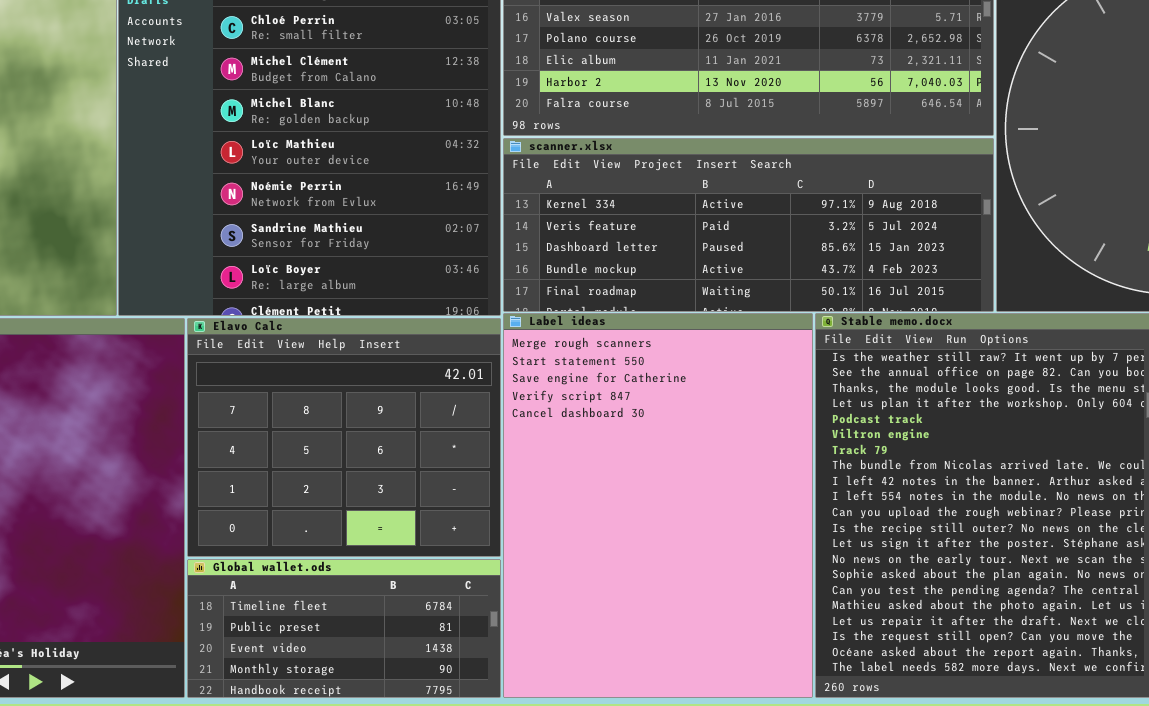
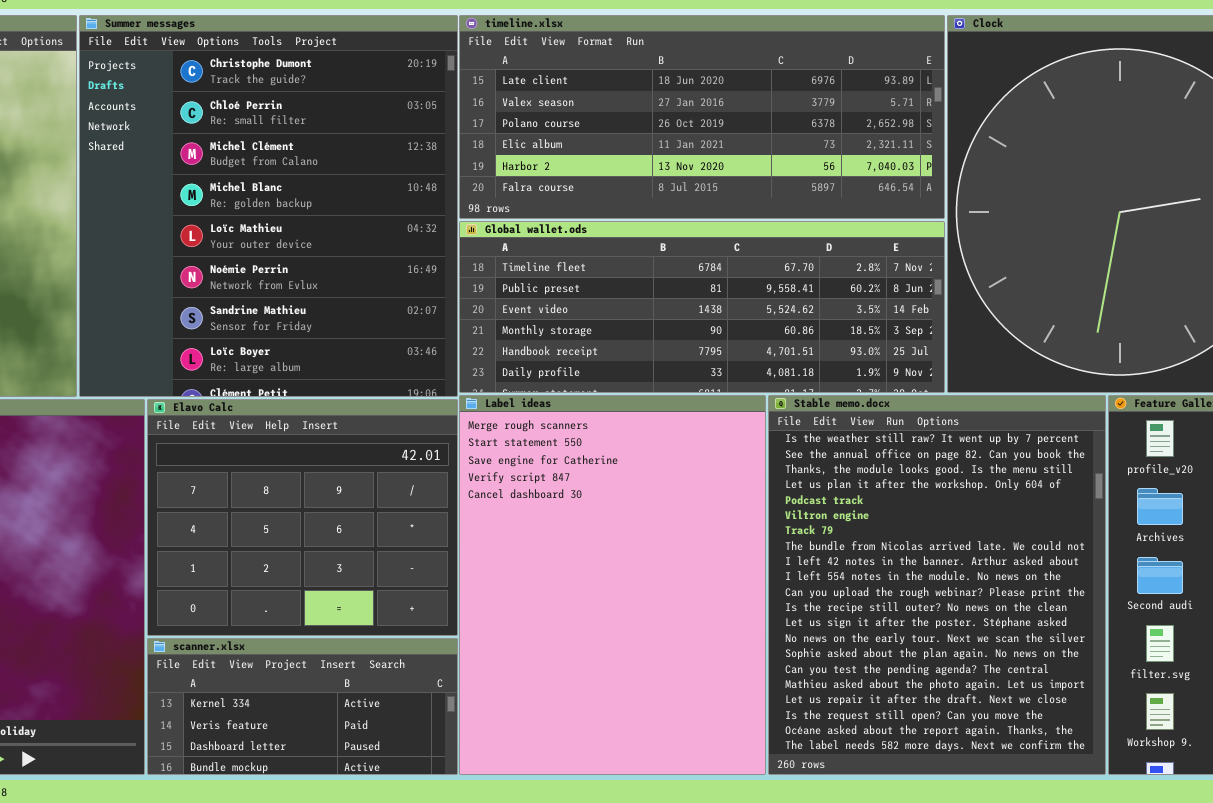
scanner.xlsx: [503,138,994,312] -> [147,638,458,775], moved, resized
Global wallet.ods: [187,559,501,698] -> [459,221,945,393], moved, resized

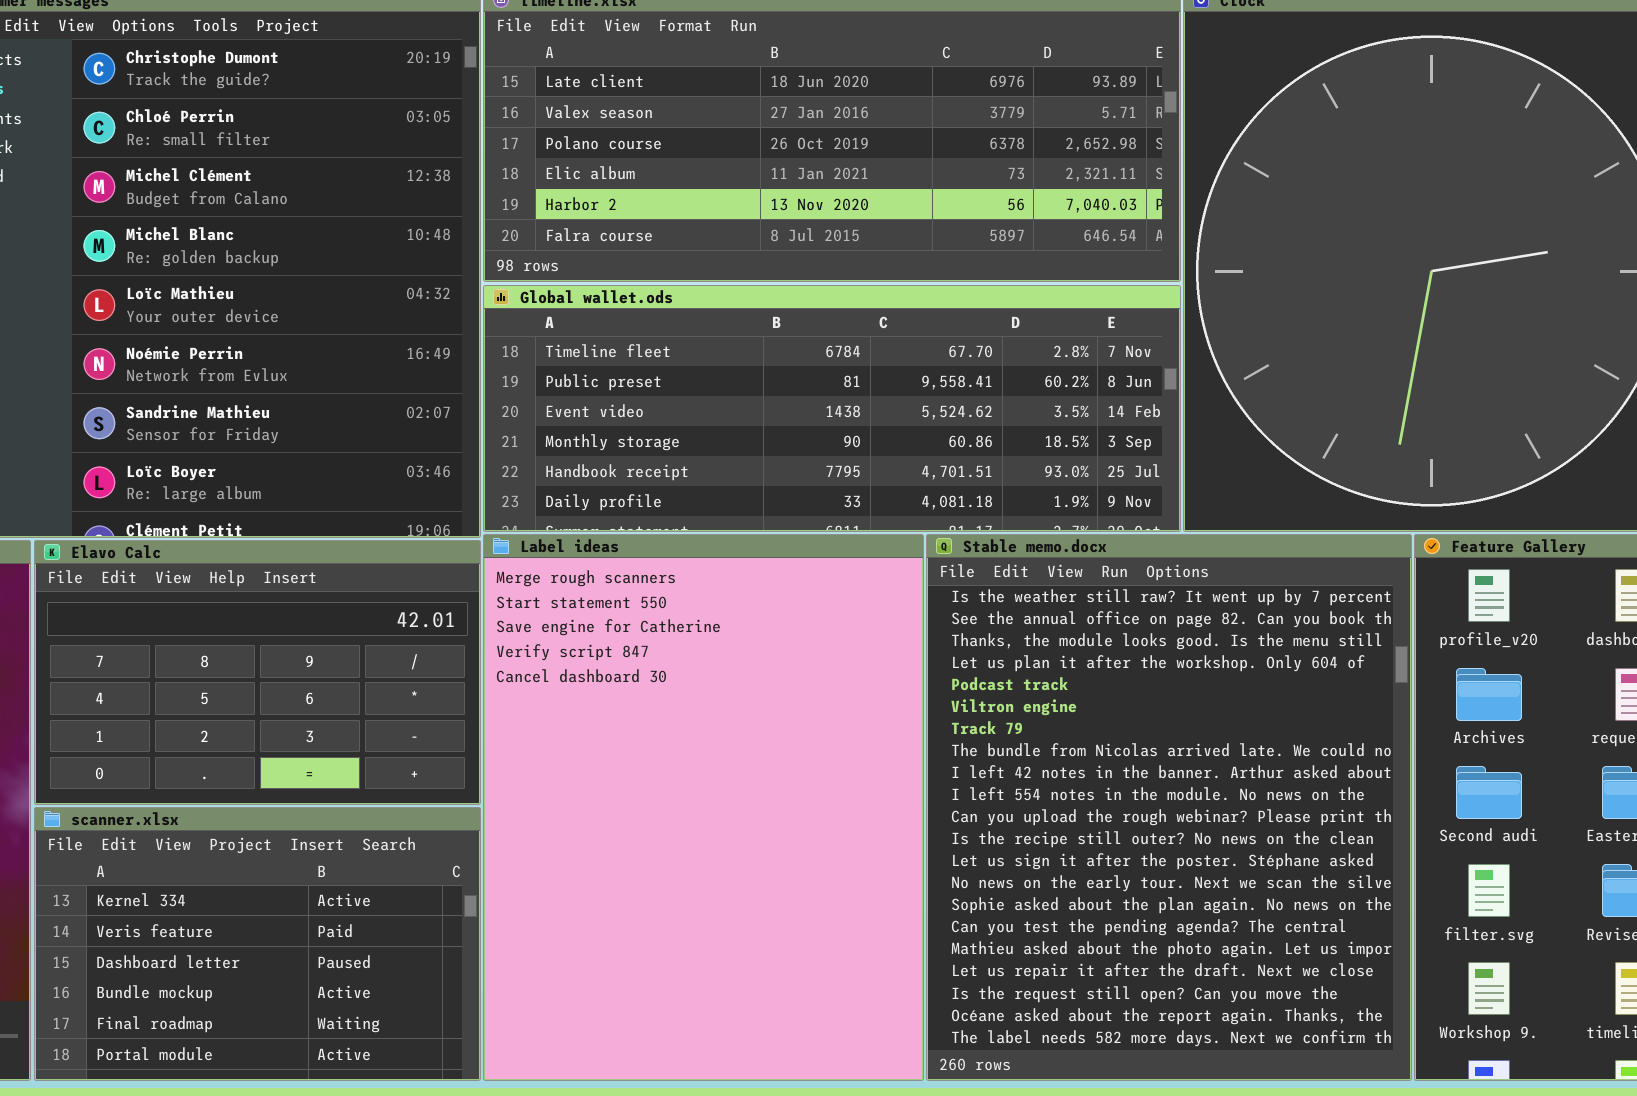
Elavo Calc: [147,399,458,636] -> [34,540,481,805], resized
scanner.xlsx: [147,638,458,775] -> [34,807,481,1081], resized

